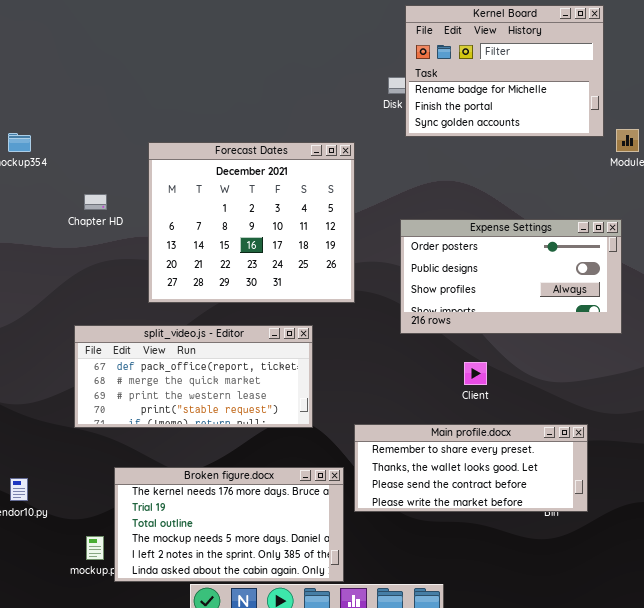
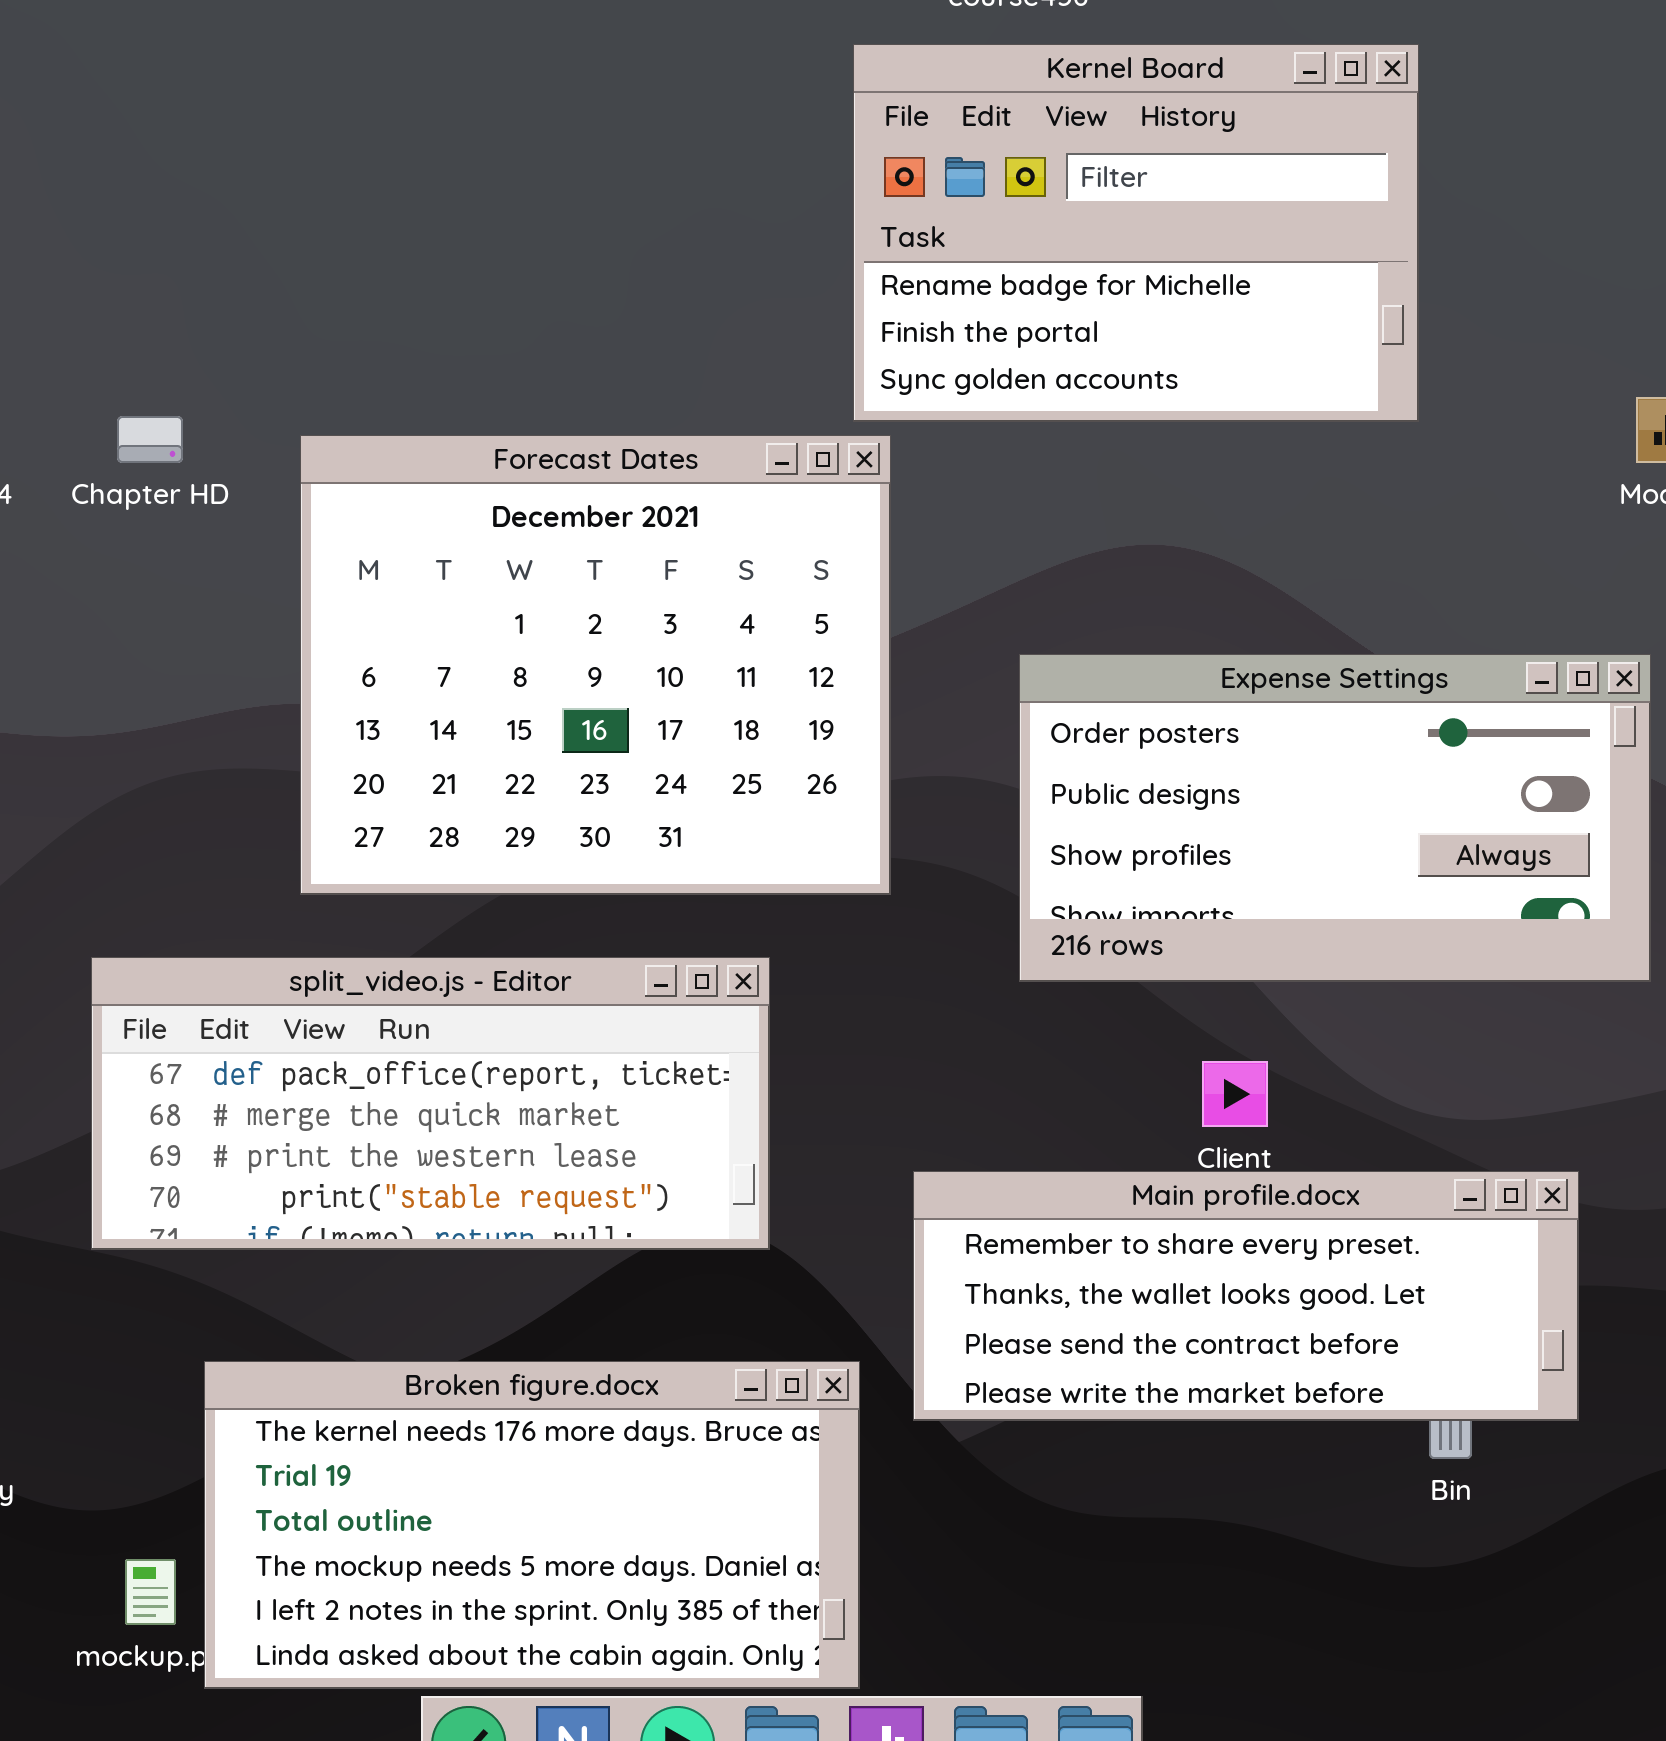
Kernel Board: [405,5,604,137] -> [853,44,1419,422], moved
Chapter HD: [84,194,107,210] -> [117,416,183,463], moved
Main profile.docx: [354,424,588,512] -> [913,1171,1579,1421], moved

